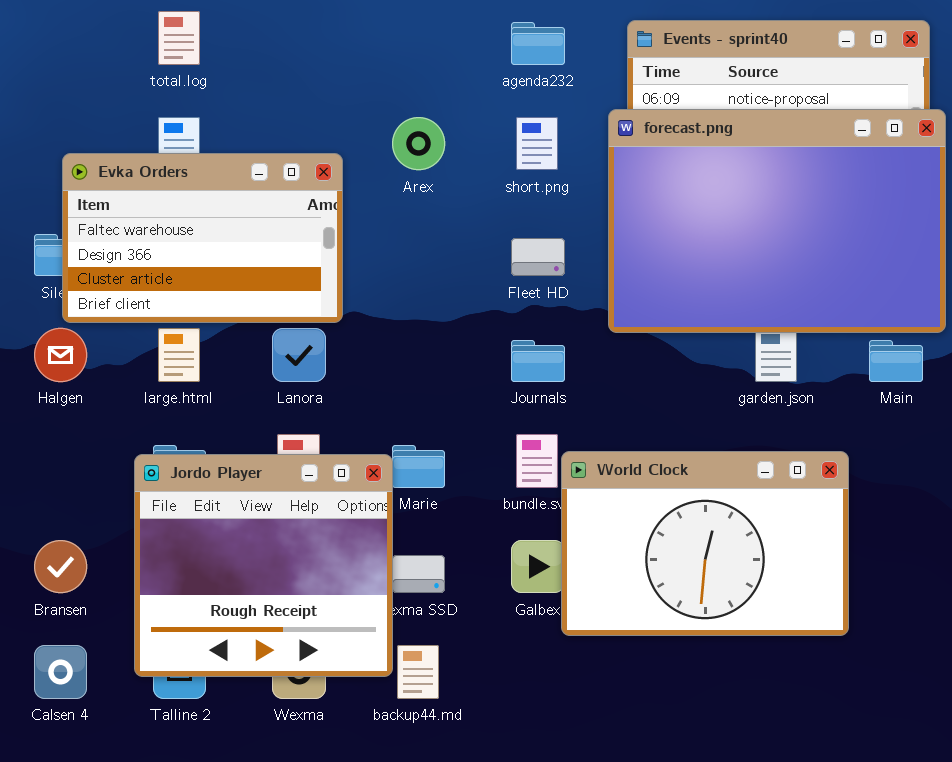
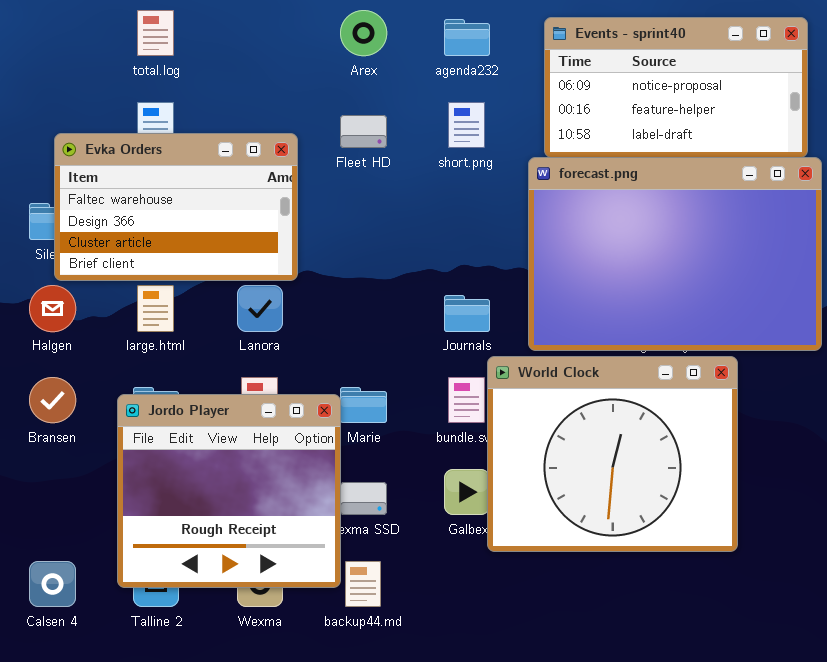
forecast.png: [608,109,946,333] -> [528,157,822,351], moved
Arex: [392,117,445,170] -> [340,10,387,56], moved
Fleet HD: [511,238,565,276] -> [340,115,387,148], moved
World Clock: [561,451,849,636] -> [487,356,738,552], resized
Bransen: [34,540,87,593] -> [29,377,76,423], moved

